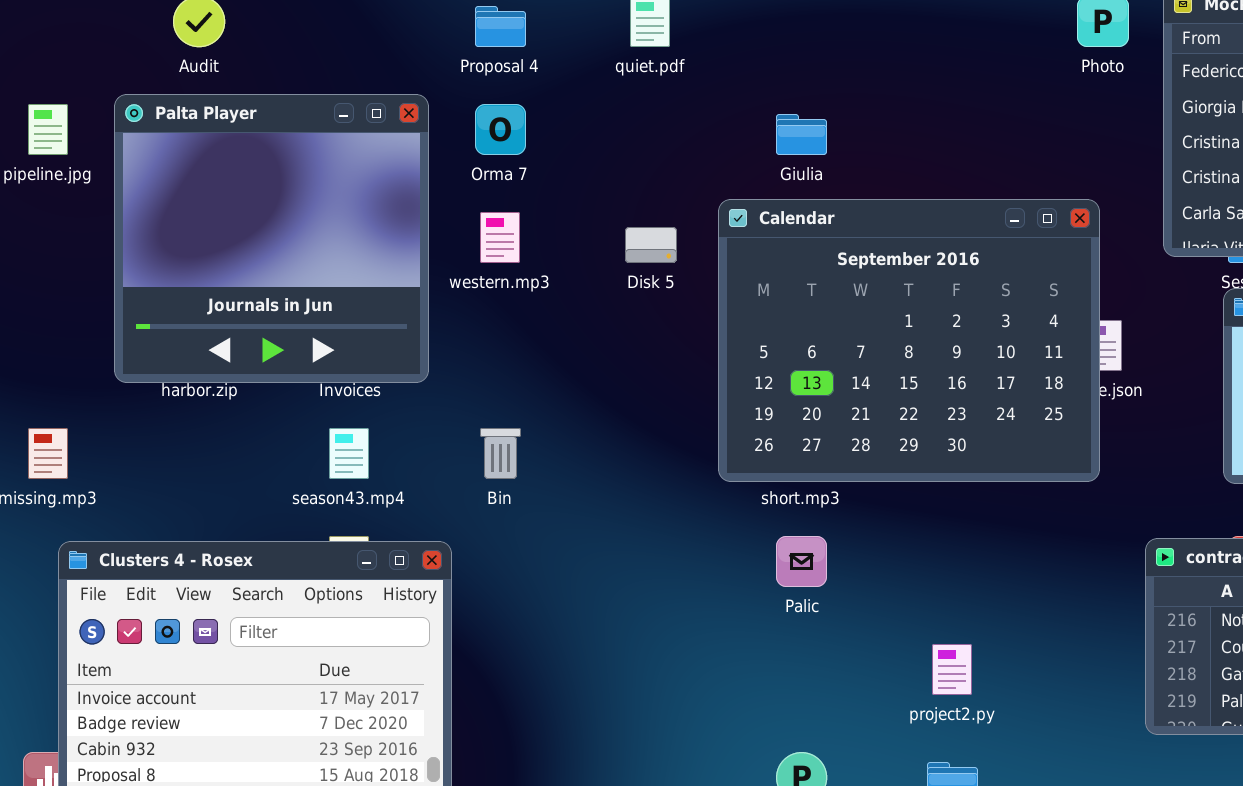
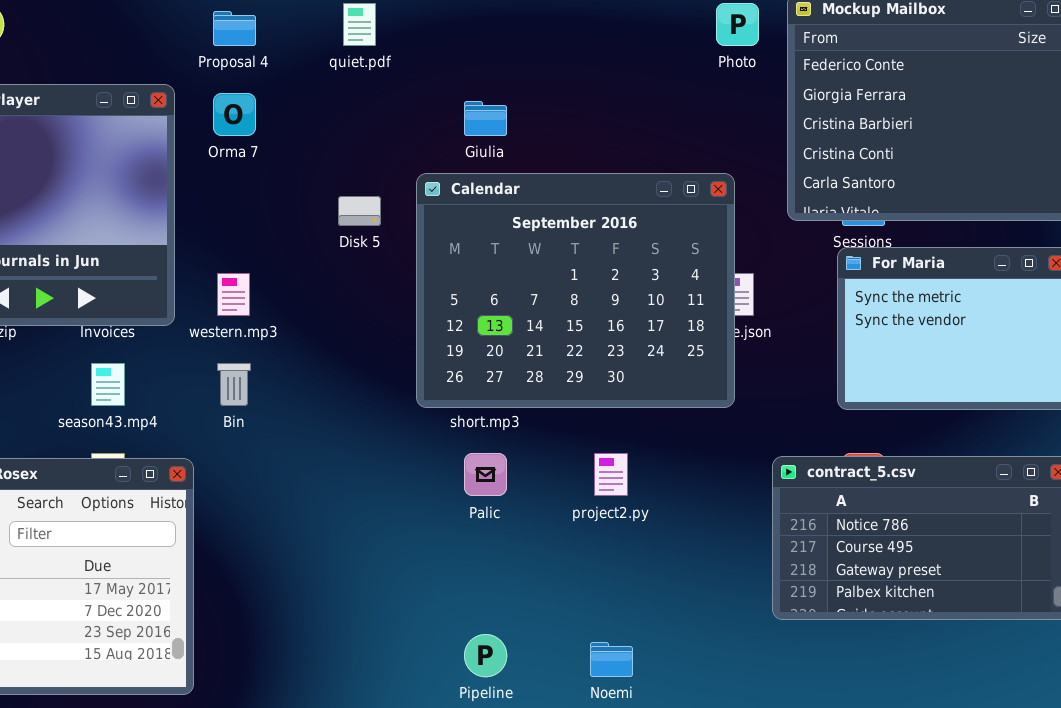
western.mp3: [480,212,520,263] -> [217,273,250,316], moved
project2.py: [932,644,972,695] -> [594,453,628,496], moved

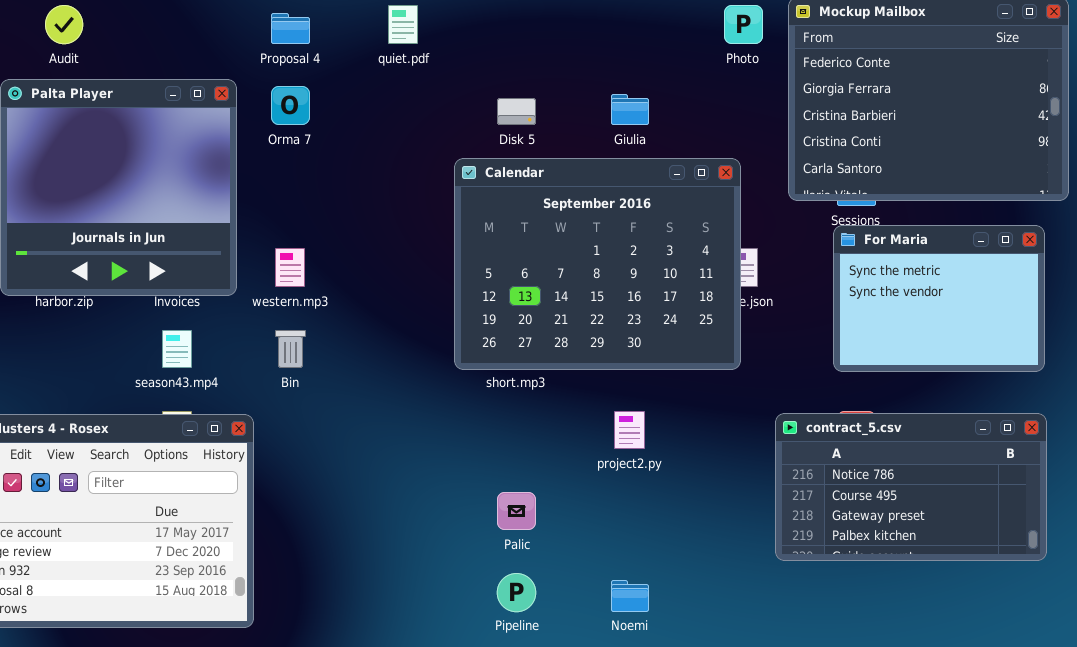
Giulia: [464,101,507,136] -> [611,94,649,125], moved
Disk 5: [338,196,381,226] -> [497,98,536,125], moved
Palic: [464,453,507,496] -> [497,492,536,530], moved

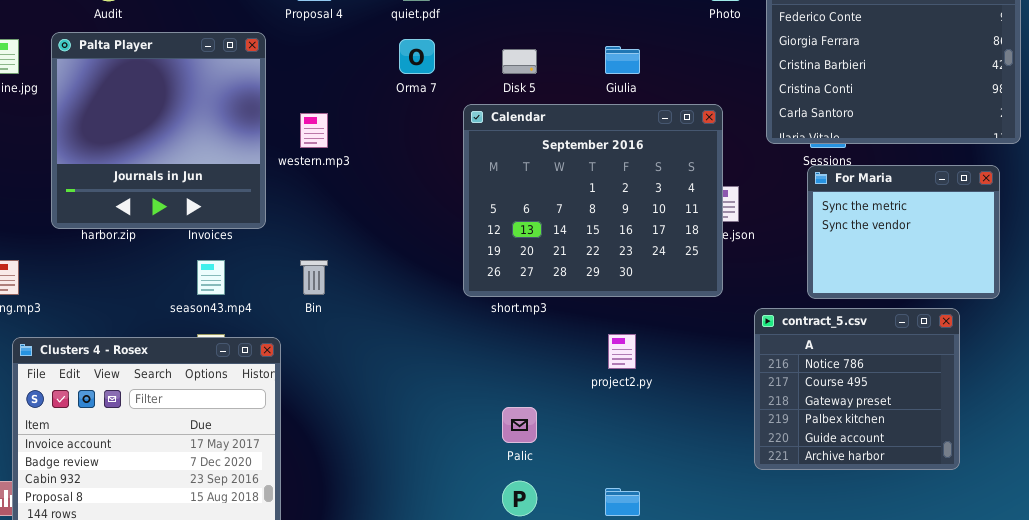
Orma 7: [271,86,310,125] -> [399,39,435,74], moved
western.mp3: [275,248,305,287] -> [300,113,328,148], moved
contract_5.csv: [775,413,1047,561] -> [754,308,960,470], resized

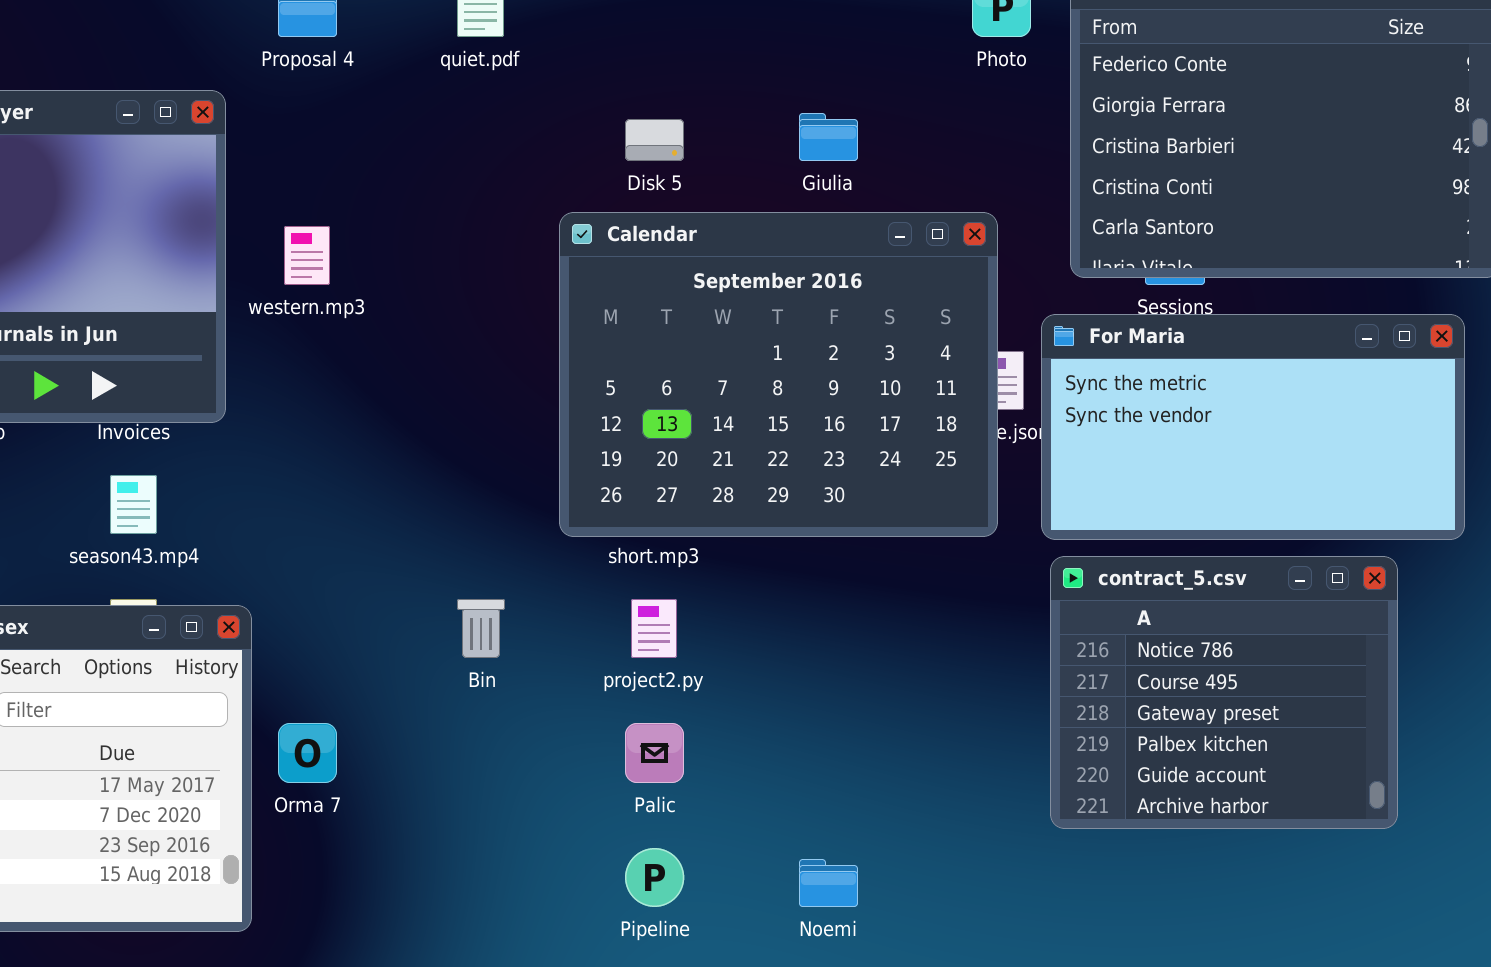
Orma 7: [399,39,435,74] -> [278,723,337,783], moved
For Maria: [807,165,1000,299] -> [1041,314,1465,540], resized
Bin: [300,260,328,295] -> [457,599,505,658], moved
project2.py: [608,334,636,369] -> [631,599,677,658], moved

